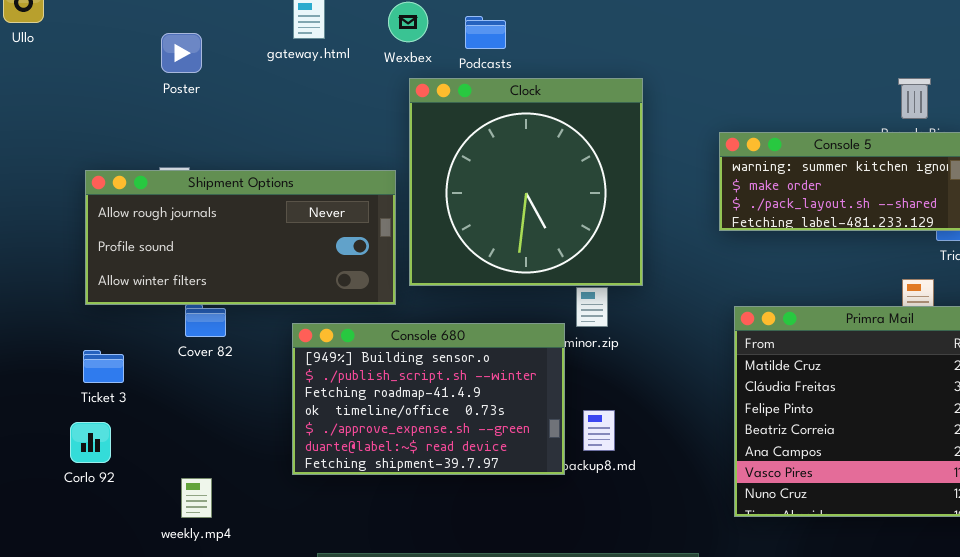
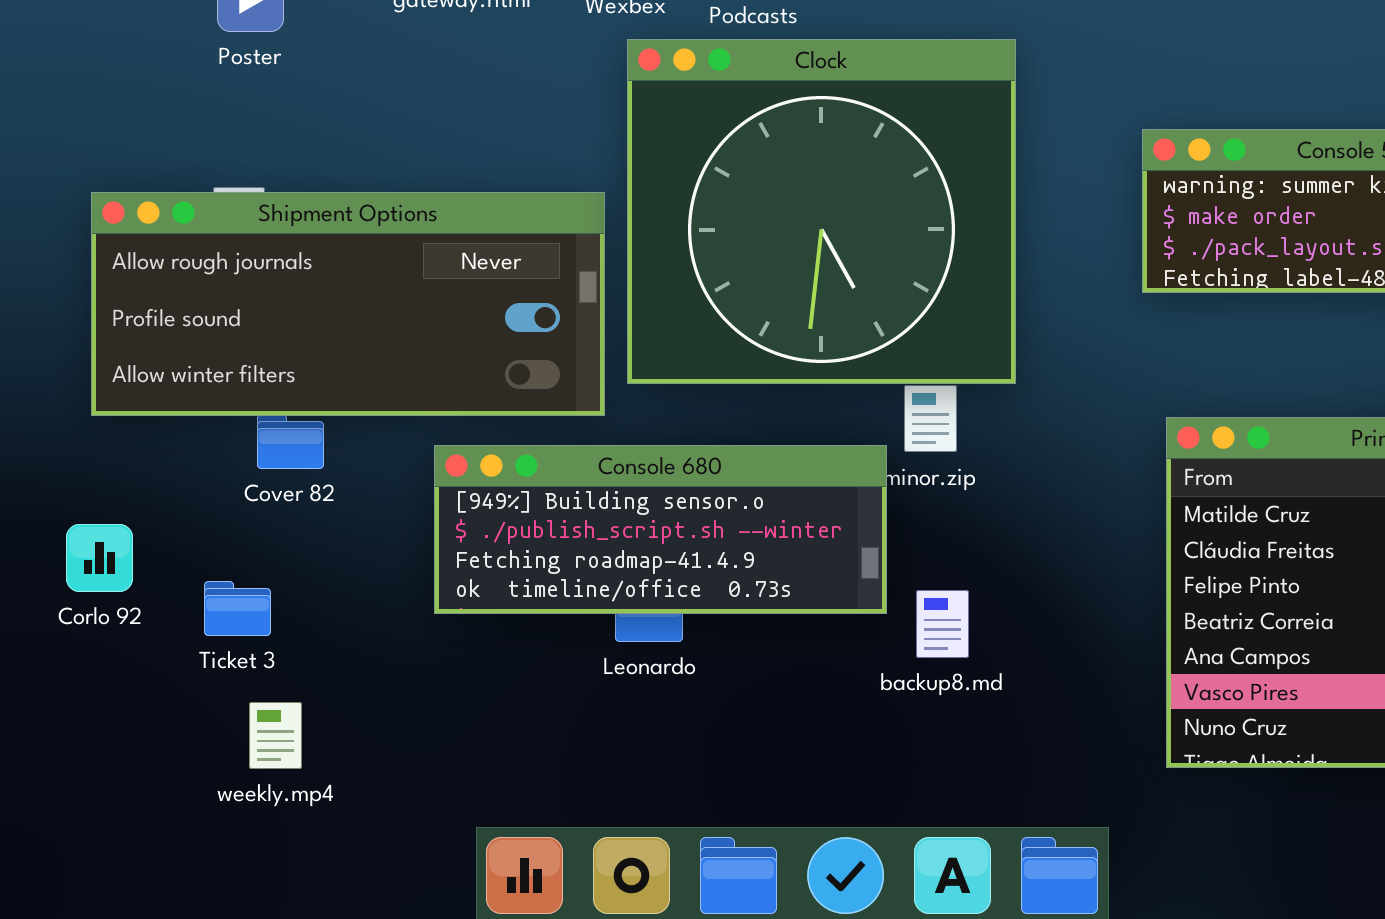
Console 680: [292,323,565,475] -> [434,445,887,614], resized
Ticket 3: [83,350,124,383] -> [204,581,271,636], moved
Corlo 92: [70,422,111,463] -> [66,524,133,592], moved

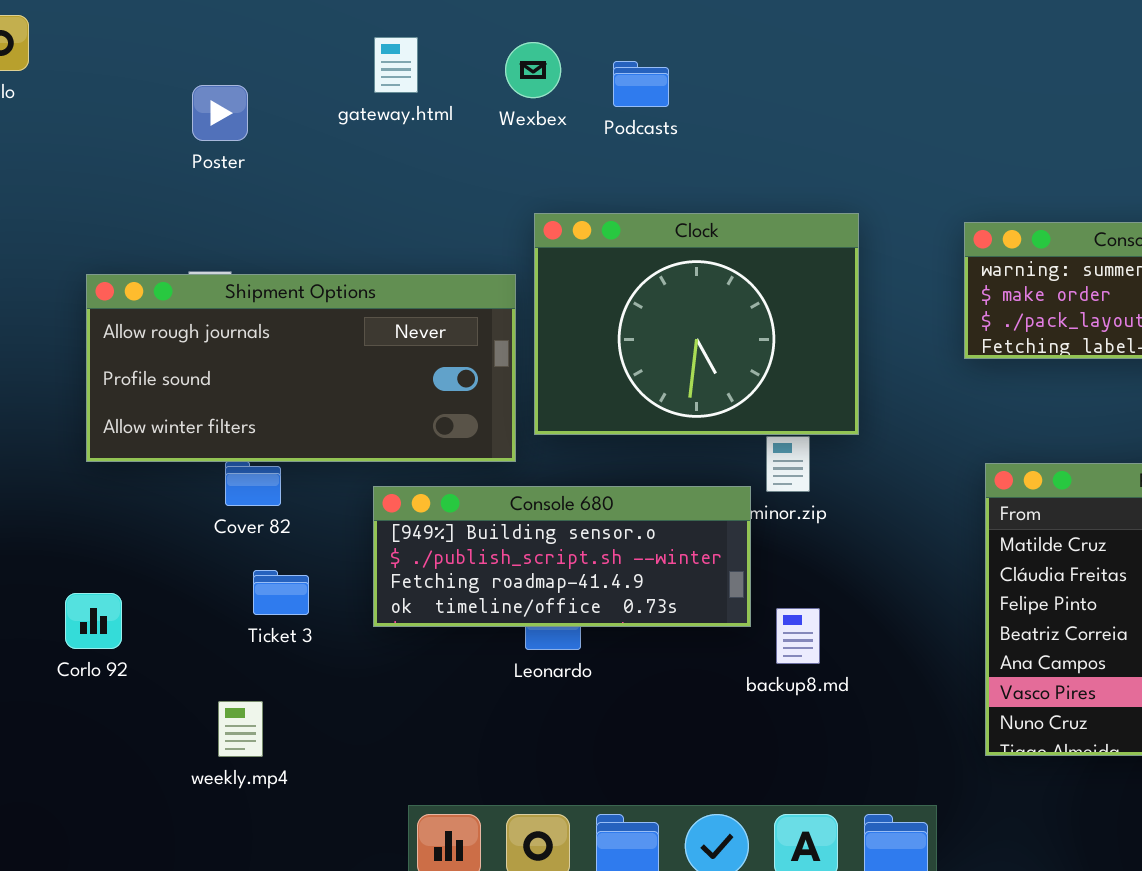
Clock: [627,39,1016,384] -> [534,213,859,435], resized
Corlo 92: [66,524,133,592] -> [65,593,122,649], moved
Ticket 3: [204,581,271,636] -> [253,570,309,615], moved

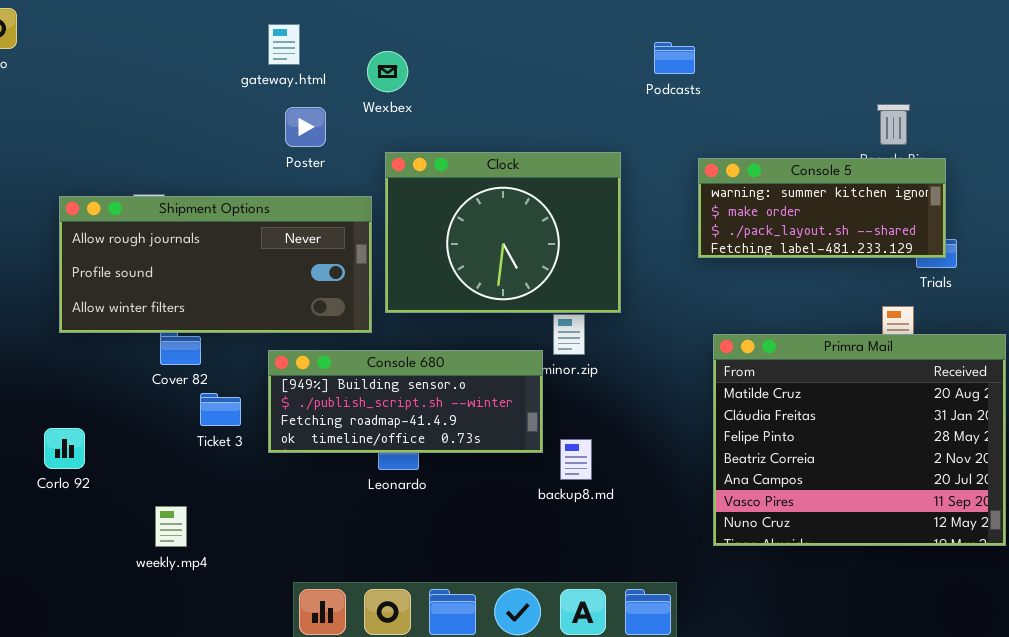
Wexbex: [505,42,561,98] -> [367,51,408,92], moved
Podcasts: [613,61,669,107] -> [654,42,695,74], moved
Poster: [192,85,248,141] -> [285,107,326,147], moved
Ticket 3: [253,570,309,615] -> [200,393,241,426], moved

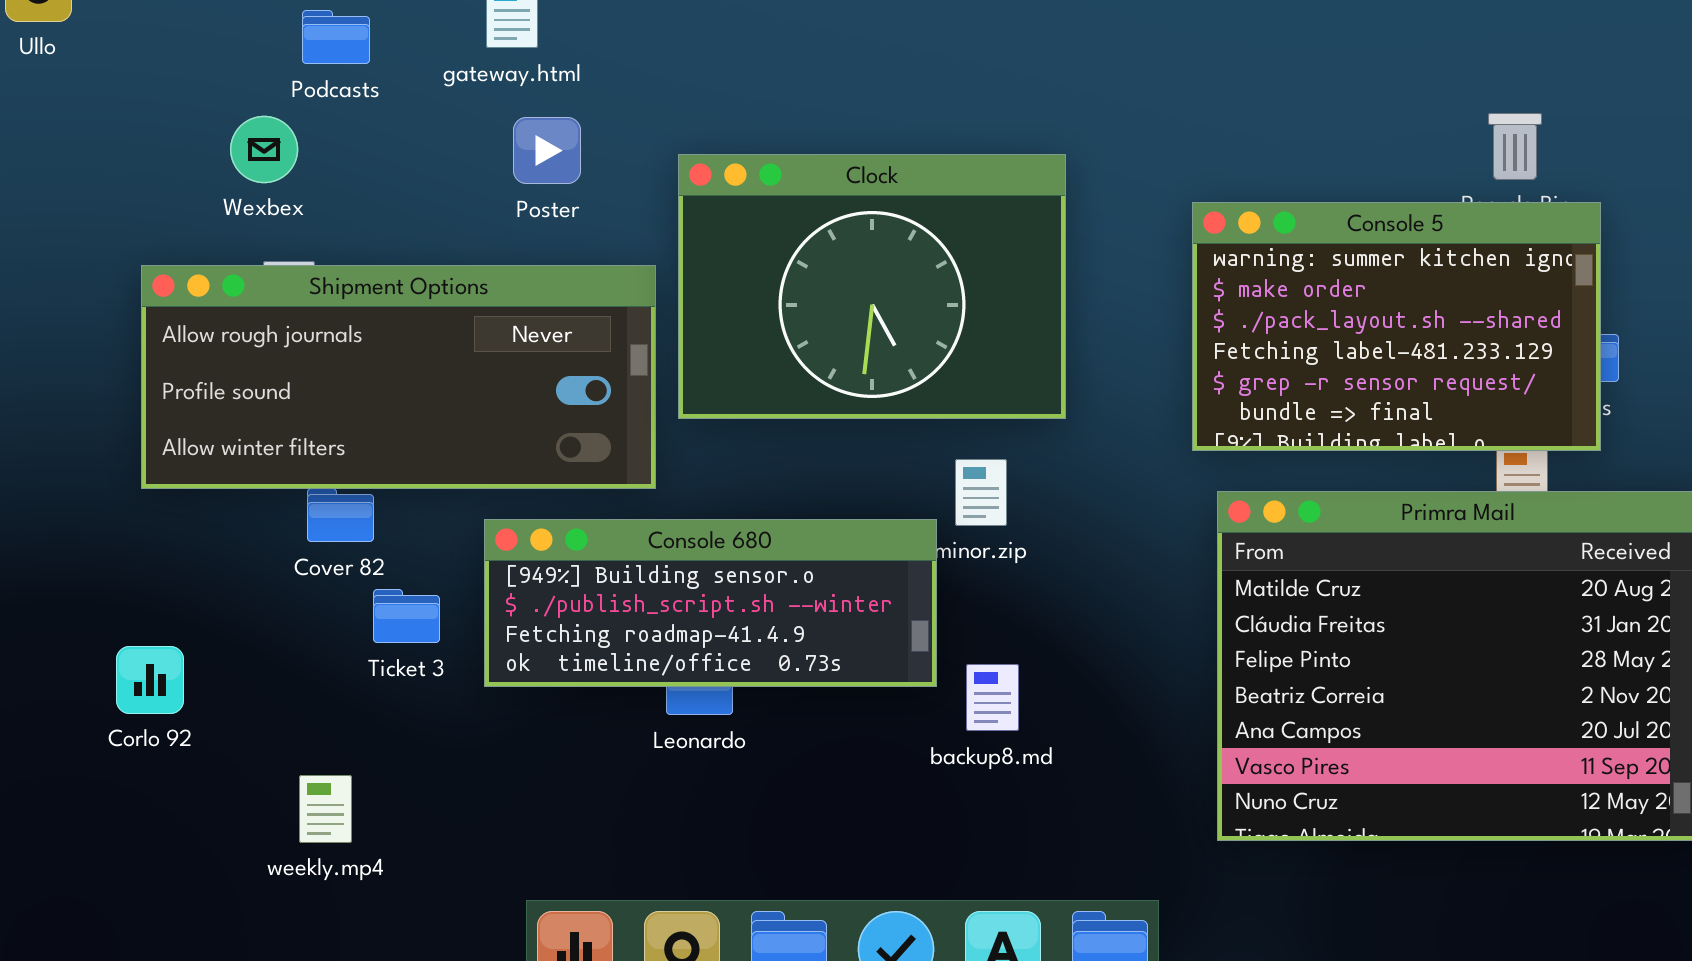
Podcasts: [654,42,695,74] -> [302,10,370,64], moved
Wexbex: [367,51,408,92] -> [230,116,298,183], moved
Clock: [385,152,621,313] -> [678,154,1066,419], moved
Console 5: [698,158,946,258] -> [1192,202,1601,451], resized

